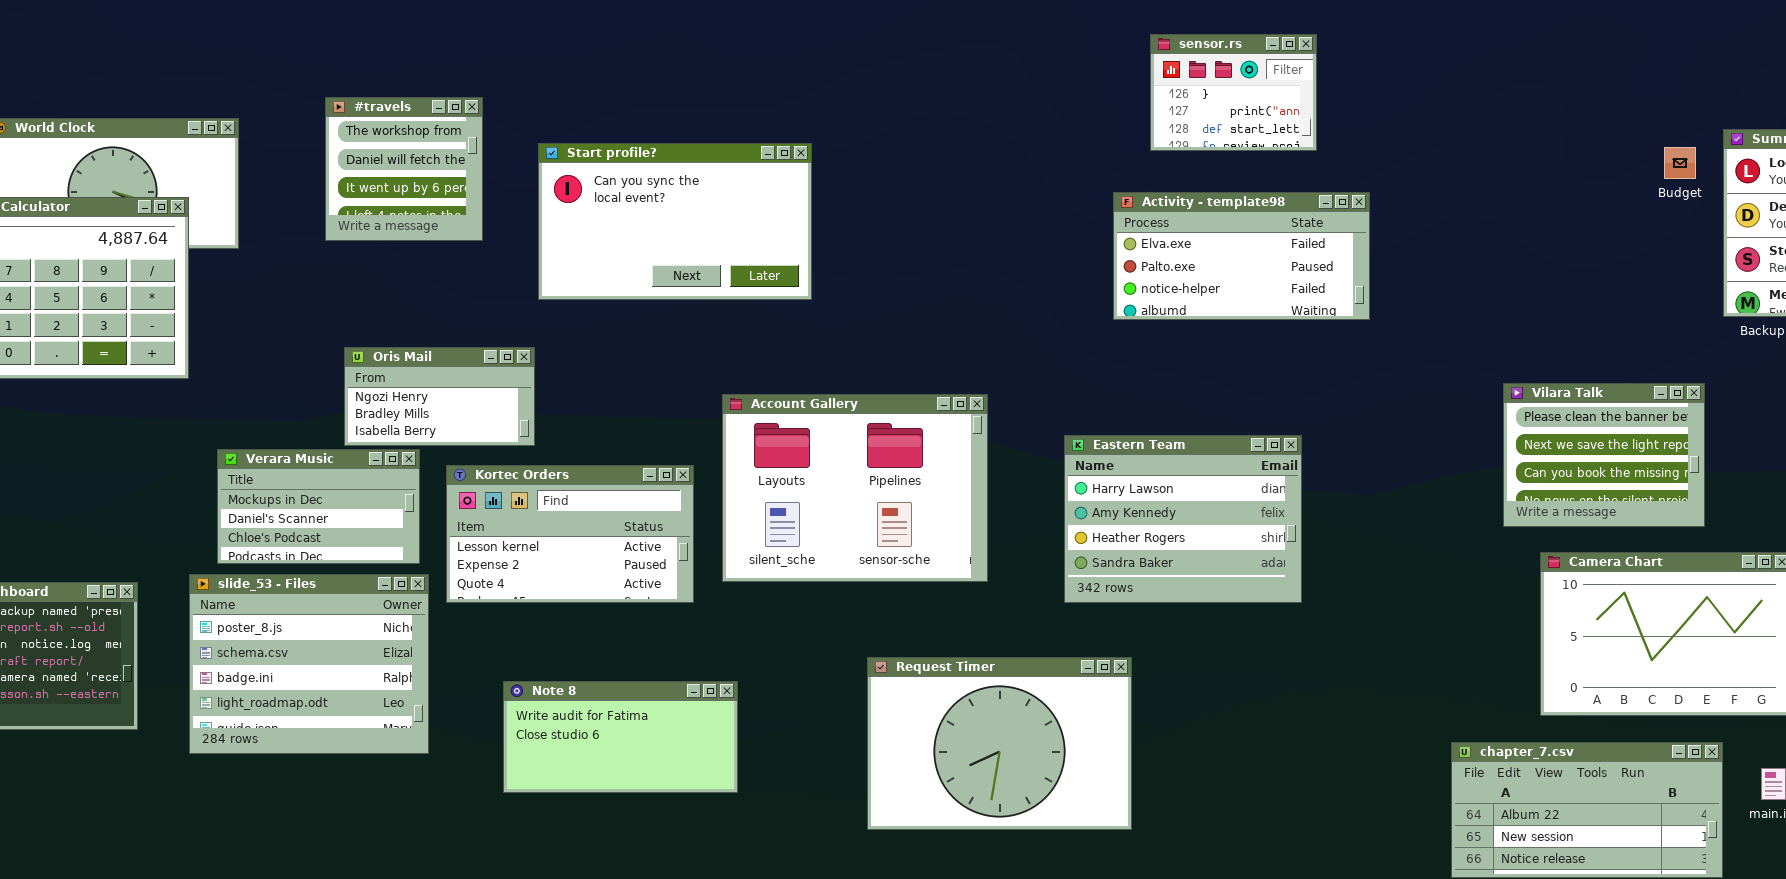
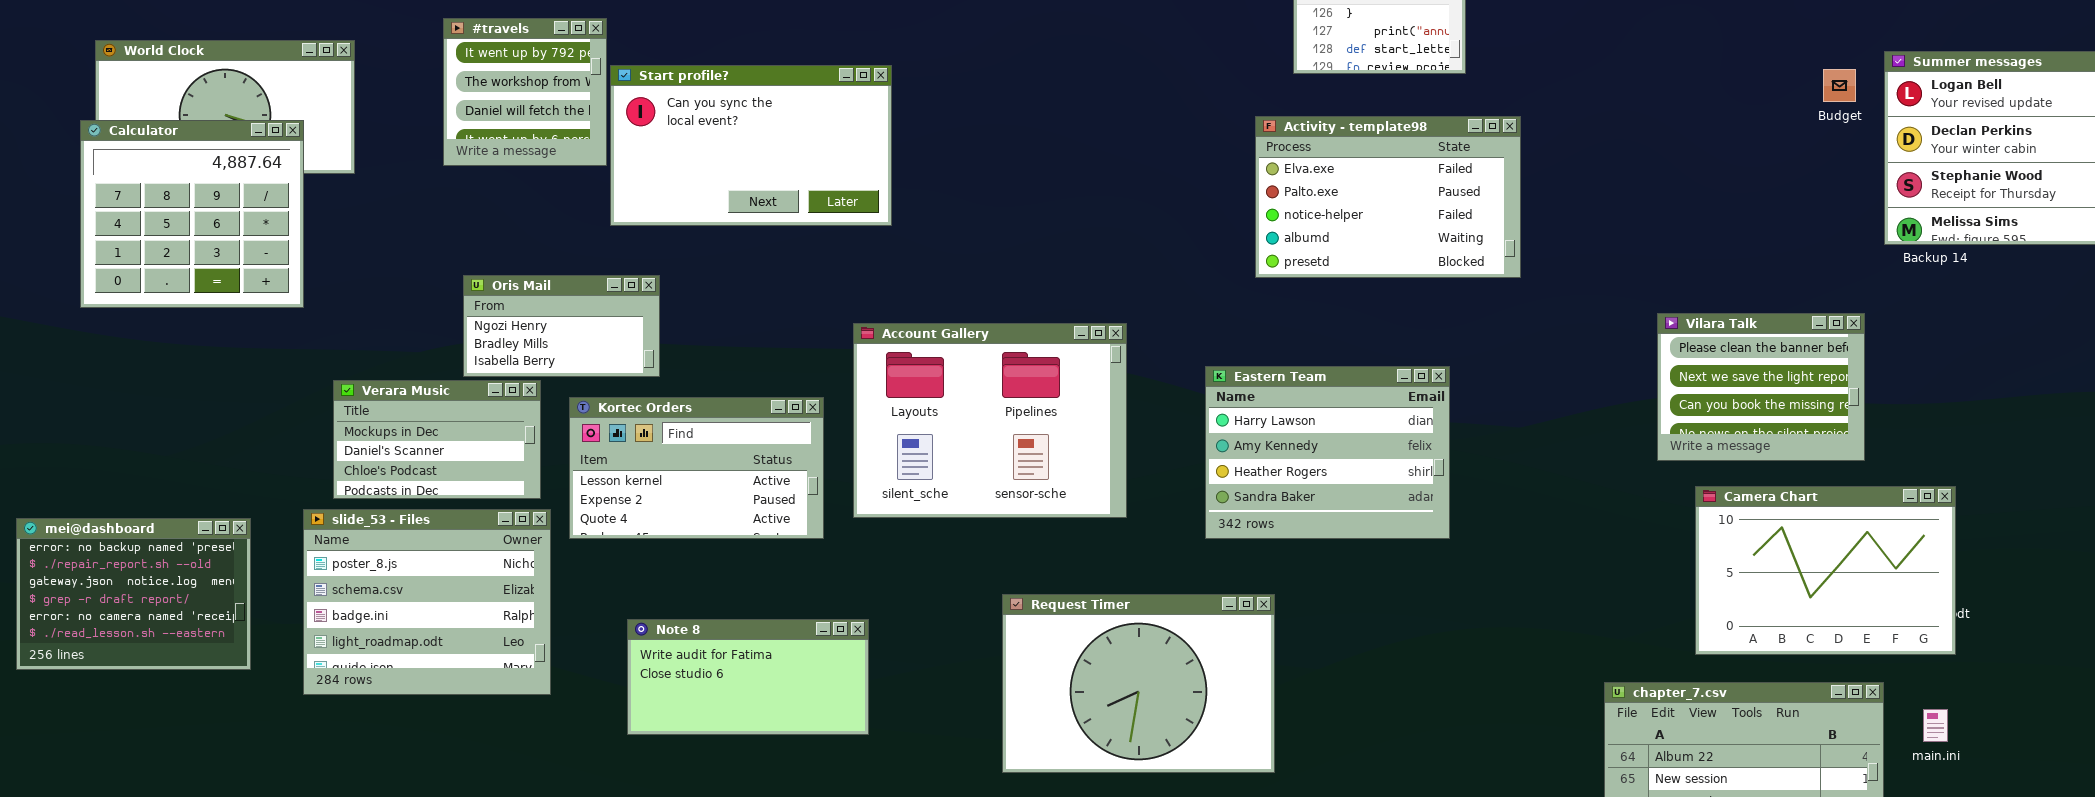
#travels: [325,97,483,241] -> [443,18,607,166], scrolled up 1 row
Start profile?: [538,143,812,300] -> [610,65,892,226], moved
Activity - template98: [1113,192,1370,320] -> [1255,116,1521,278], resized

